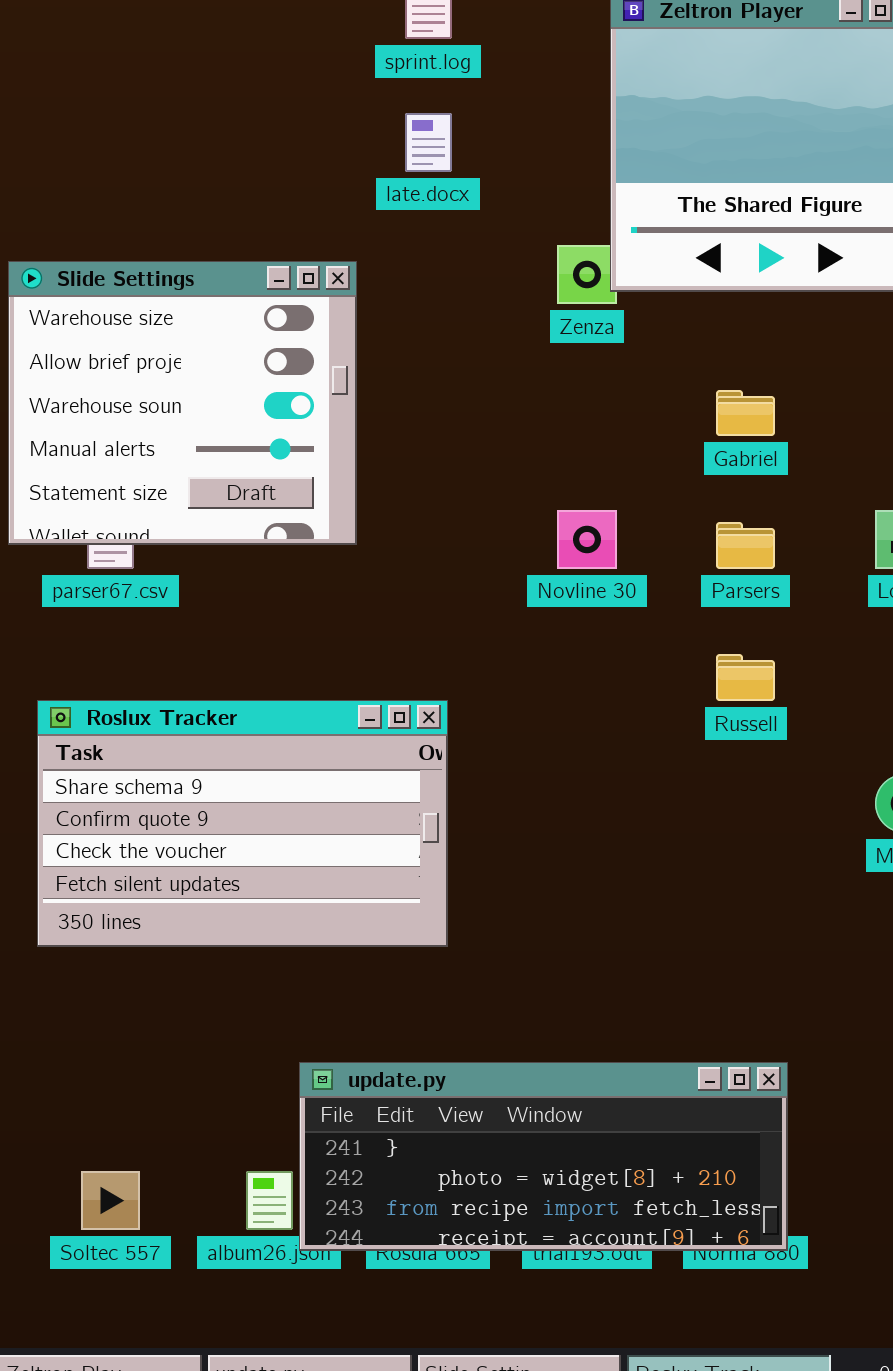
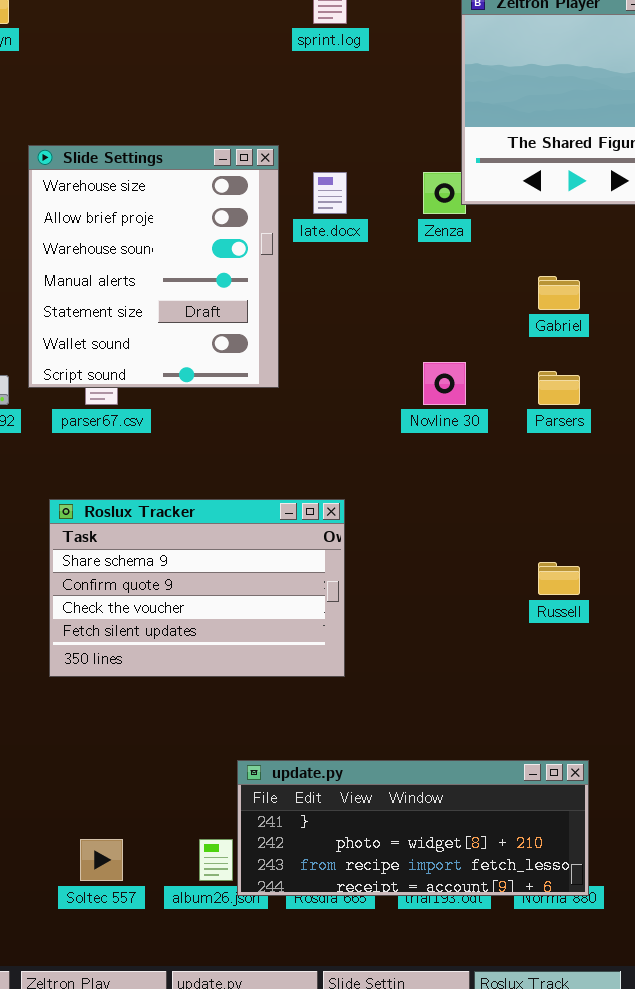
late.docx: [405,113,452,172] -> [313,172,347,214], moved
Slide Settings: [8,261,357,545] -> [28,145,279,388], resized
Russell: [716,654,775,701] -> [538,562,580,595], moved

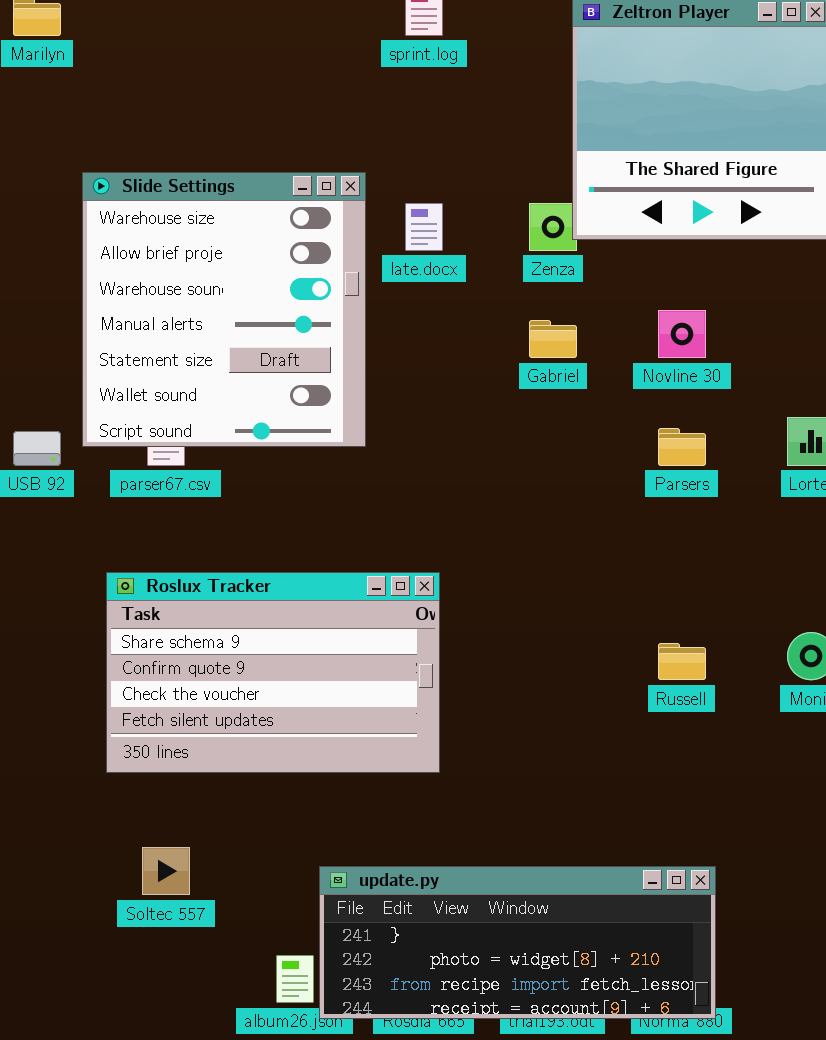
Gabriel: [538,276,580,310] -> [529,320,577,358], moved
Novline 30: [423,362,466,405] -> [658,310,706,358], moved
Soltec 557: [80,839,123,881] -> [142,847,190,895], moved

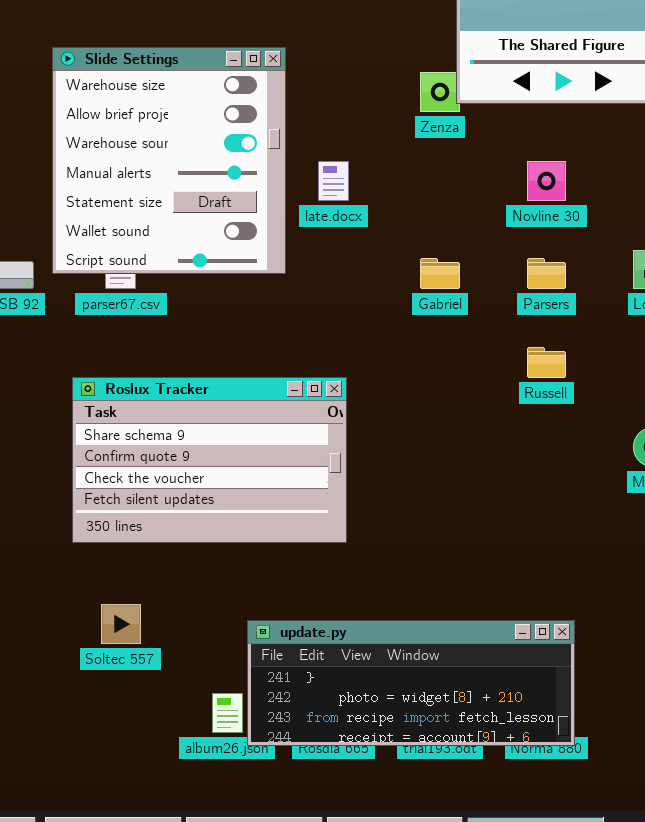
late.docx: [405,203,443,251] -> [318,161,349,201], moved
Gabriel: [529,320,577,358] -> [420,258,460,289], moved
Russell: [658,643,706,680] -> [527,347,566,378], moved

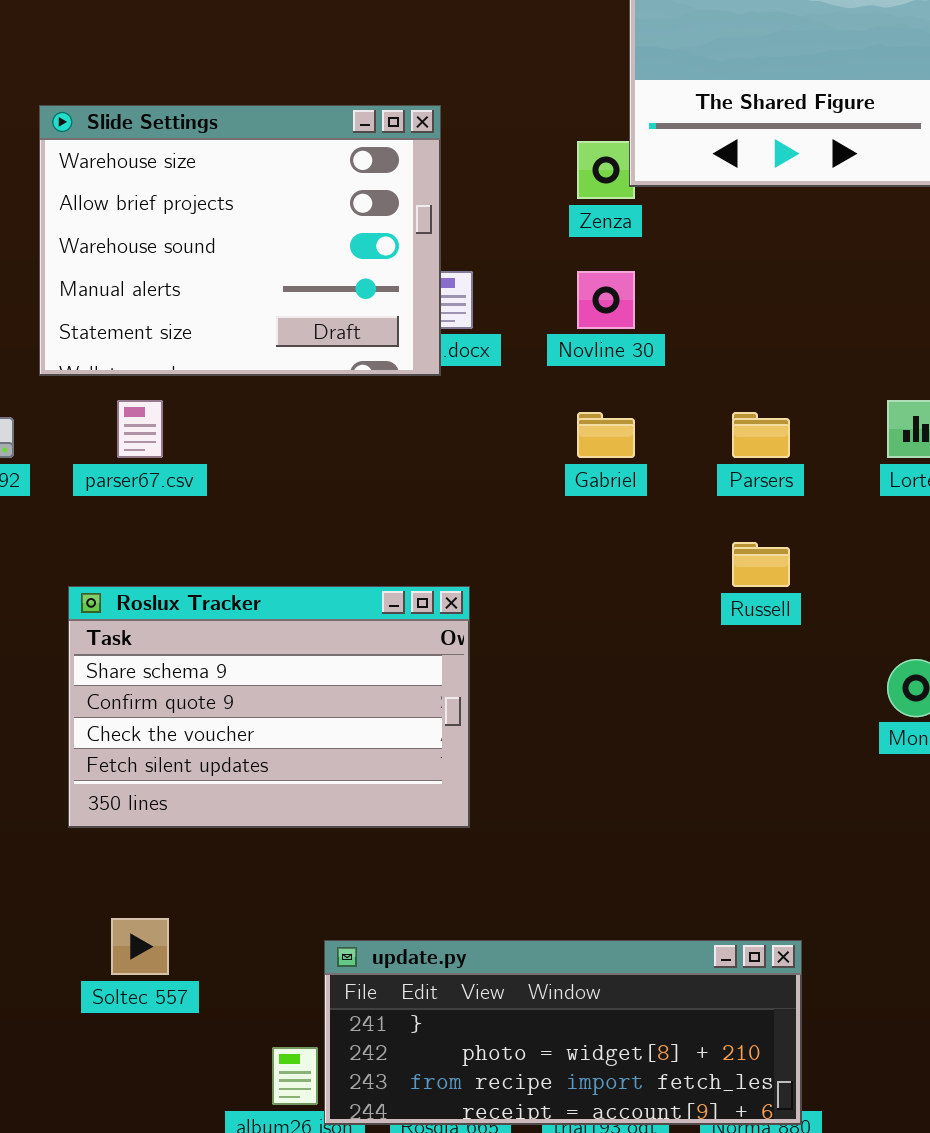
Slide Settings: [52,47,286,274] -> [39,105,441,376], resized
Novline 30: [527,161,566,201] -> [577,271,635,329], moved

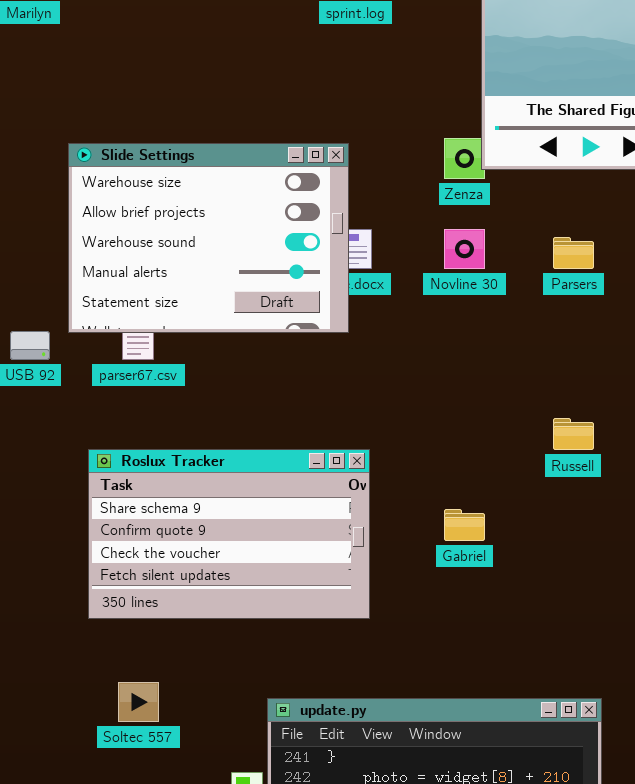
Slide Settings: [39,105,441,376] -> [68,143,349,333], moved
Gabriel: [577,412,635,458] -> [444,509,485,541], moved
Parsers: [732,412,790,458] -> [553,237,594,269], moved

